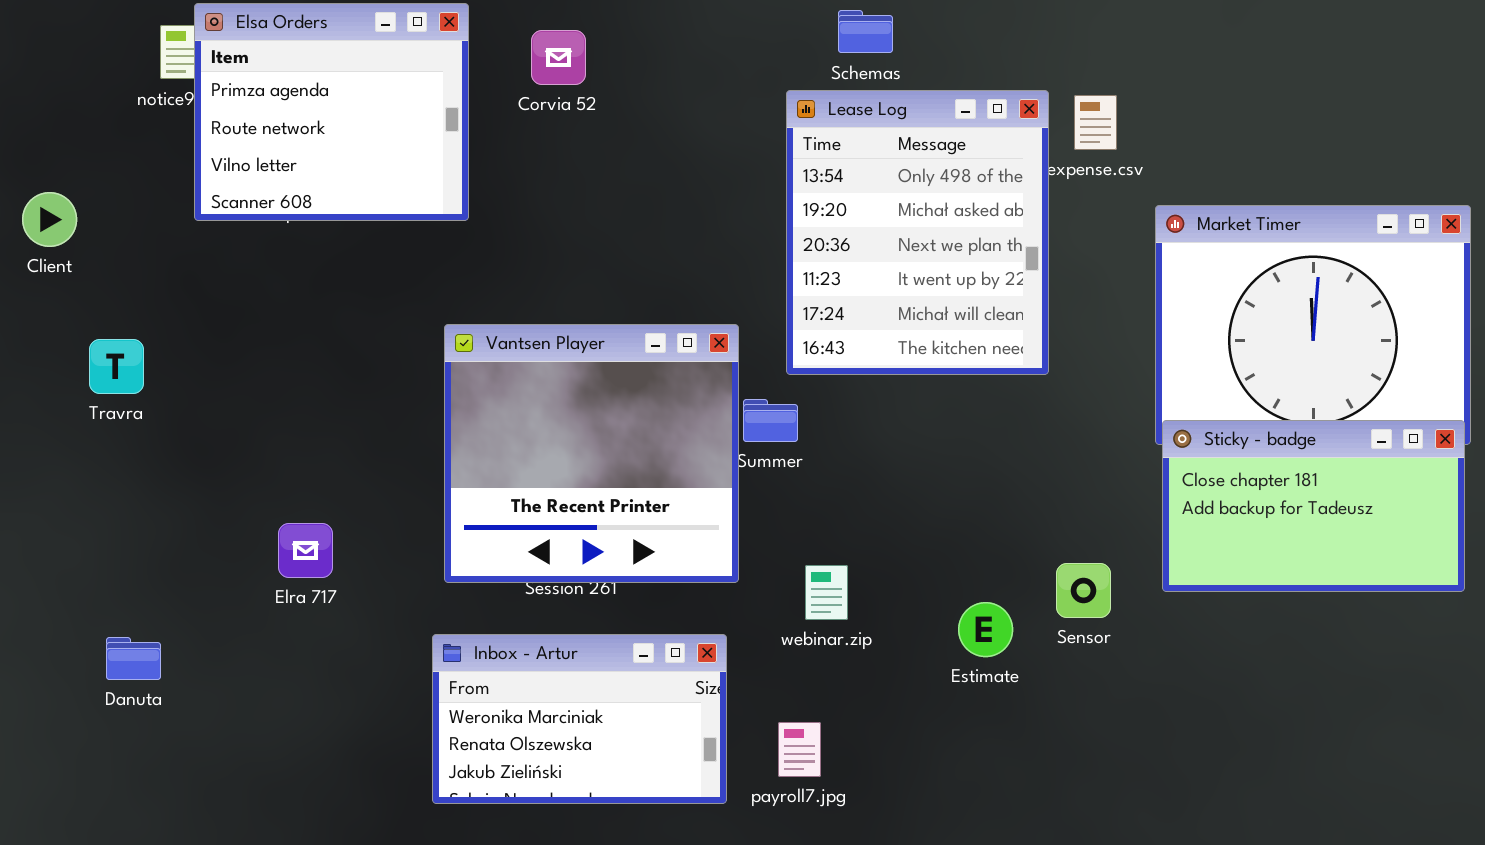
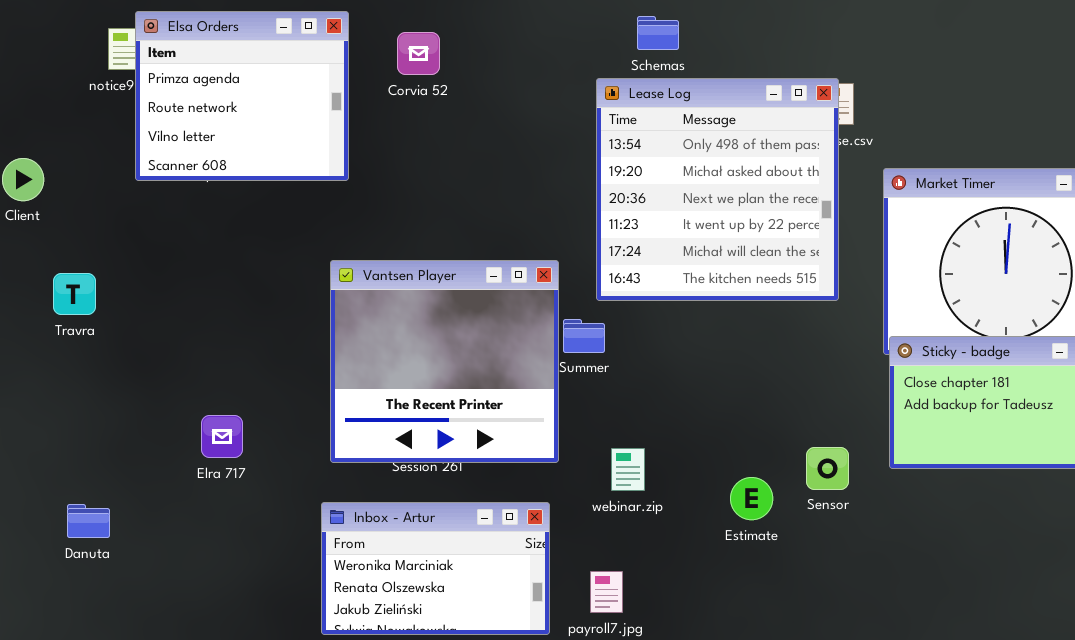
Lease Log: [786,90,1049,375] -> [596,78,839,301], resized

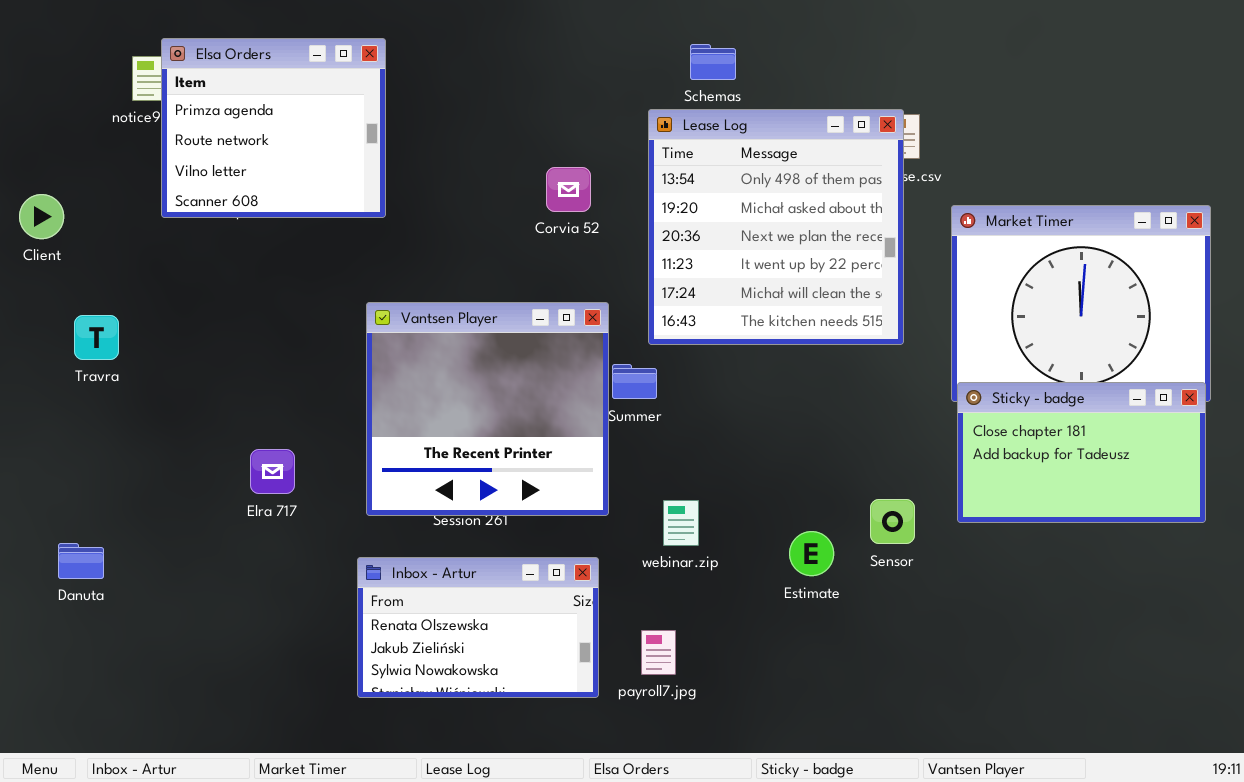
Corvia 52: [397,32,440,75] -> [546,167,591,212], moved
Elra 717: [201,415,243,458] -> [250,449,295,494], moved
Inbox - Artur: [321,502,550,635] -> [357,557,599,698], scrolled down 1 row
Danuta: [67,504,110,538] -> [58,543,104,579], moved

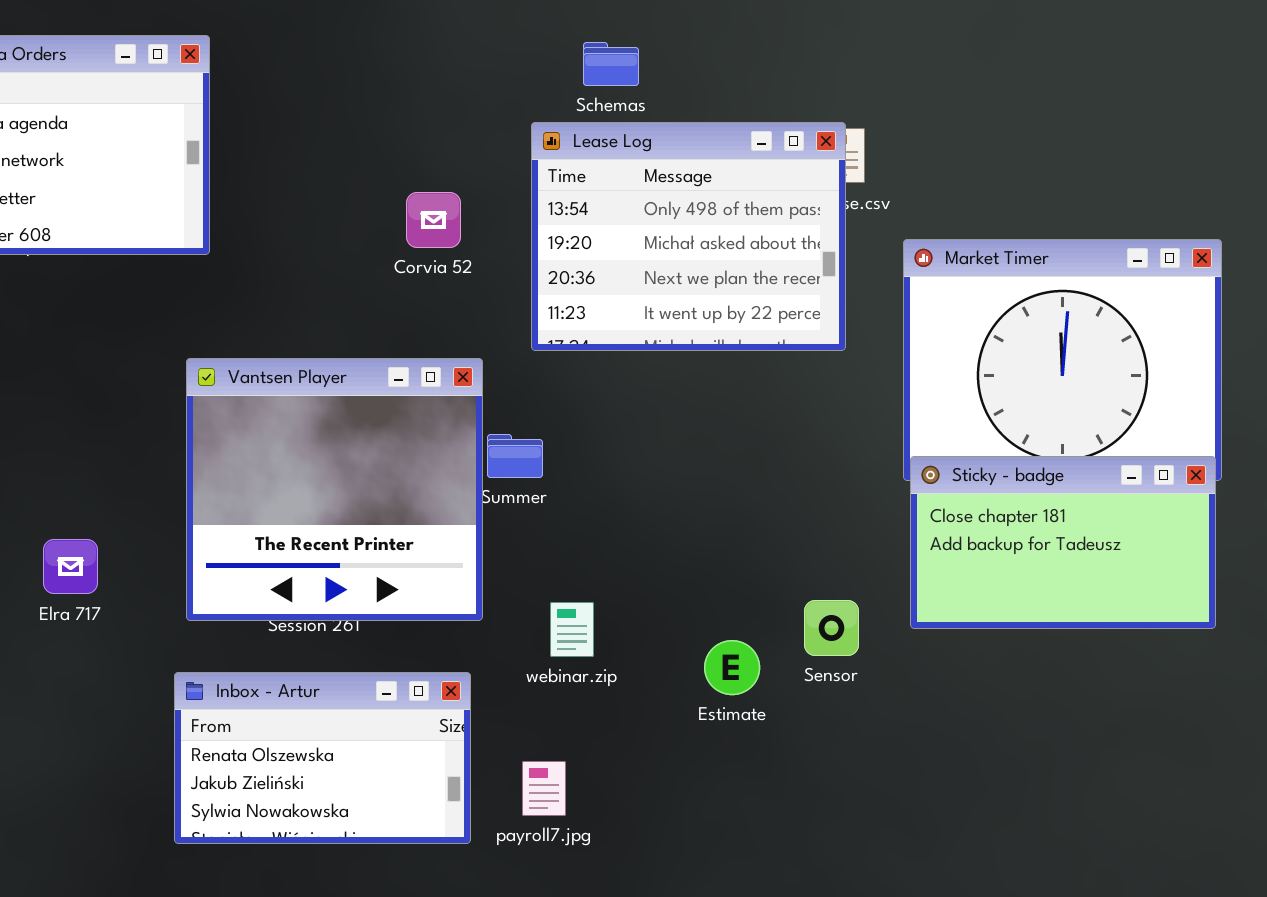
Lease Log: [648,109,904,345] -> [531,122,846,351], resized

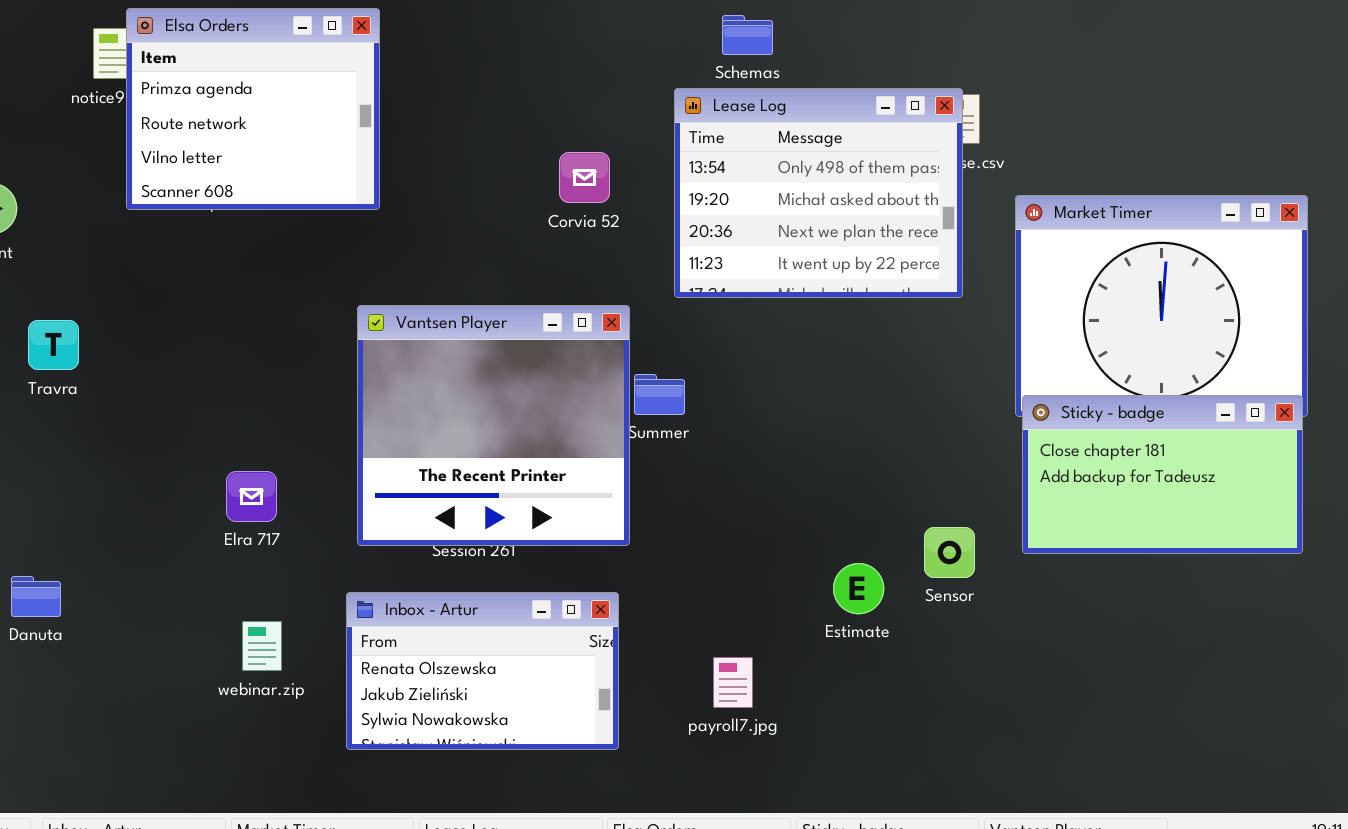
webinar.zip: [550,602,594,657] -> [242,621,282,671], moved
payroll7.jpg: [522,761,566,816] -> [713,657,753,708], moved

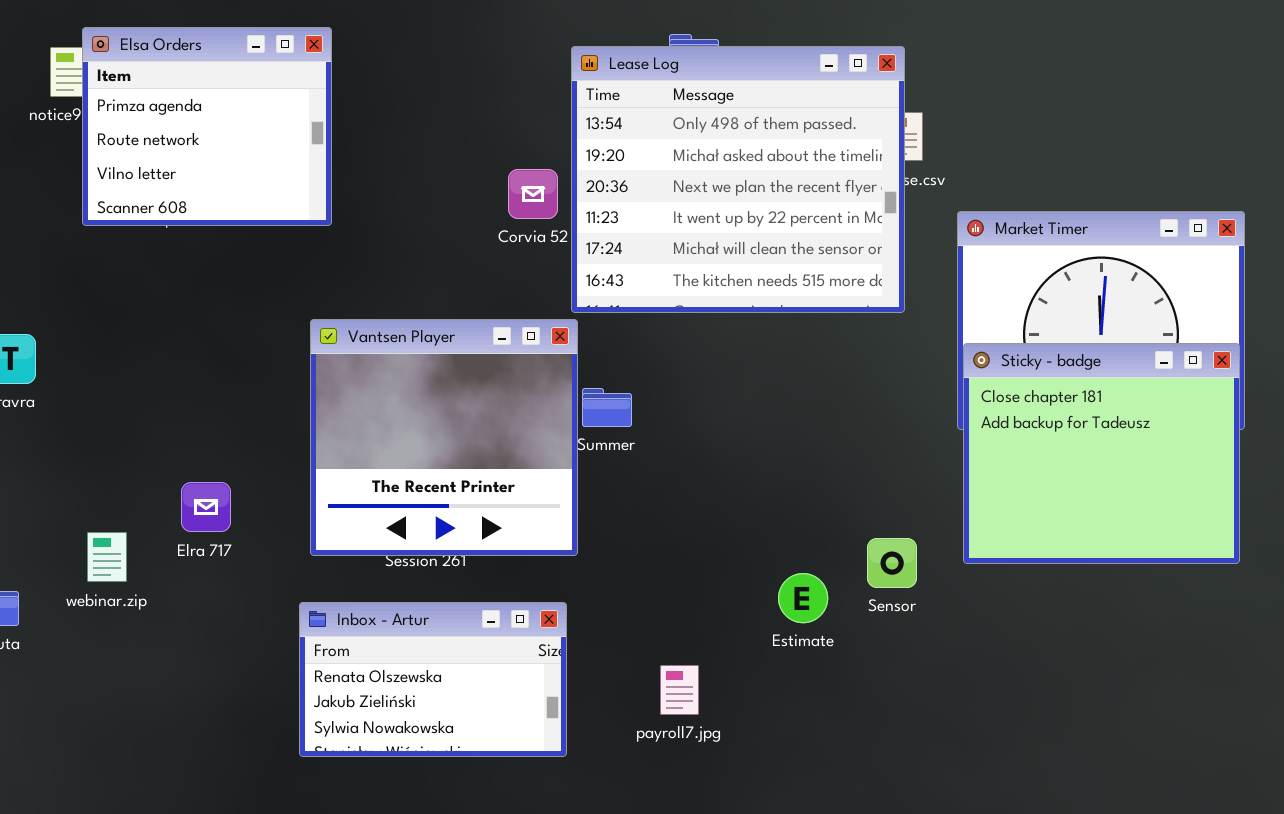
Lease Log: [674,88,963,298] -> [571,46,905,313], resized
Sticky - badge: [1022,395,1303,554] -> [963,343,1240,564], resized
webinar.zip: [242,621,282,671] -> [87,532,127,582], moved

